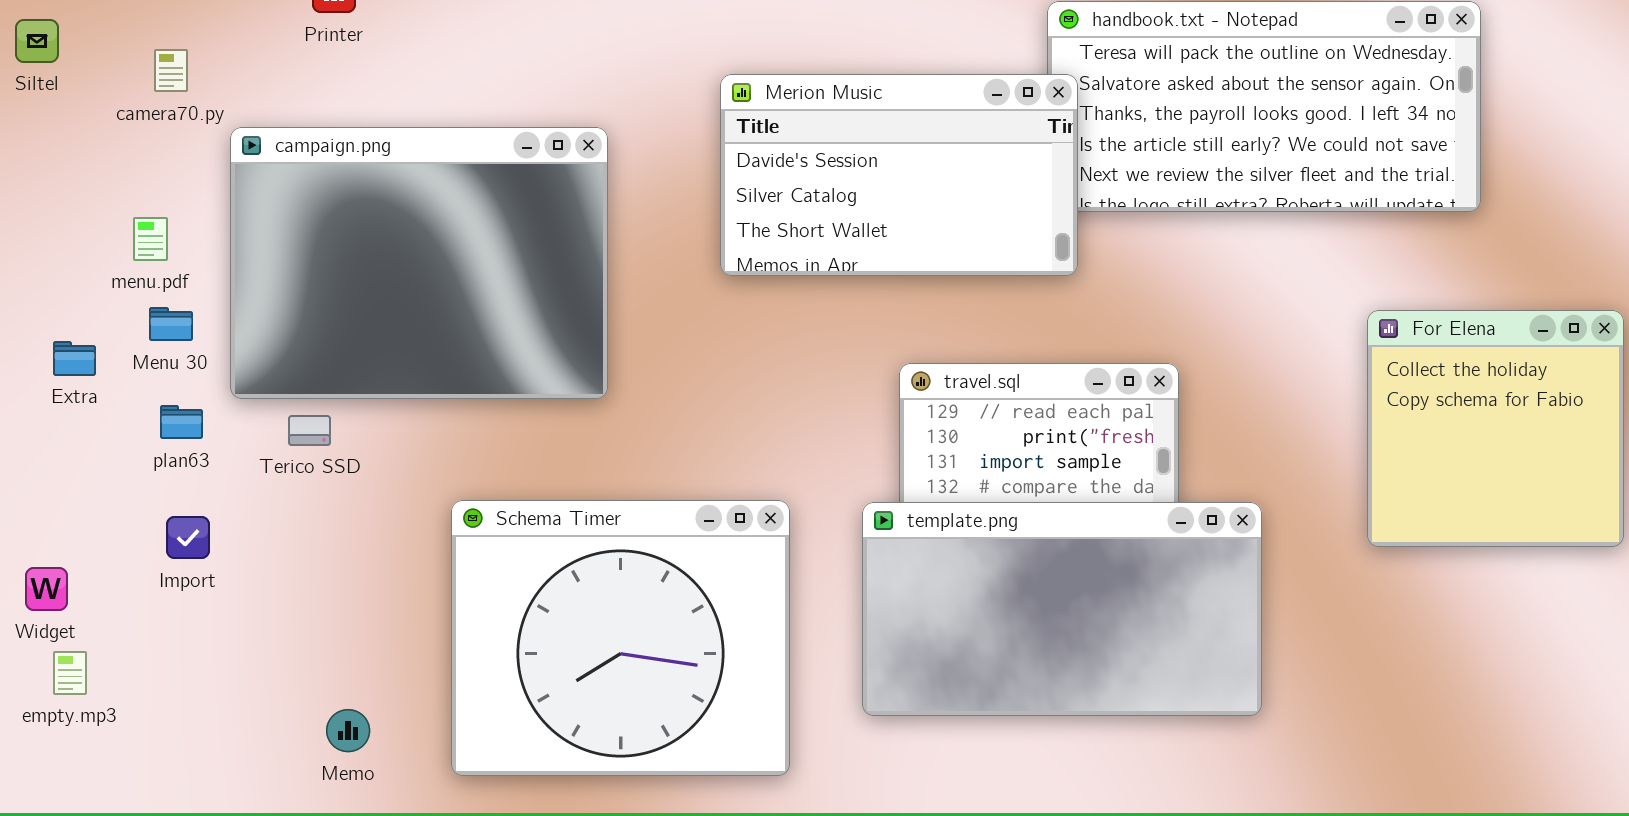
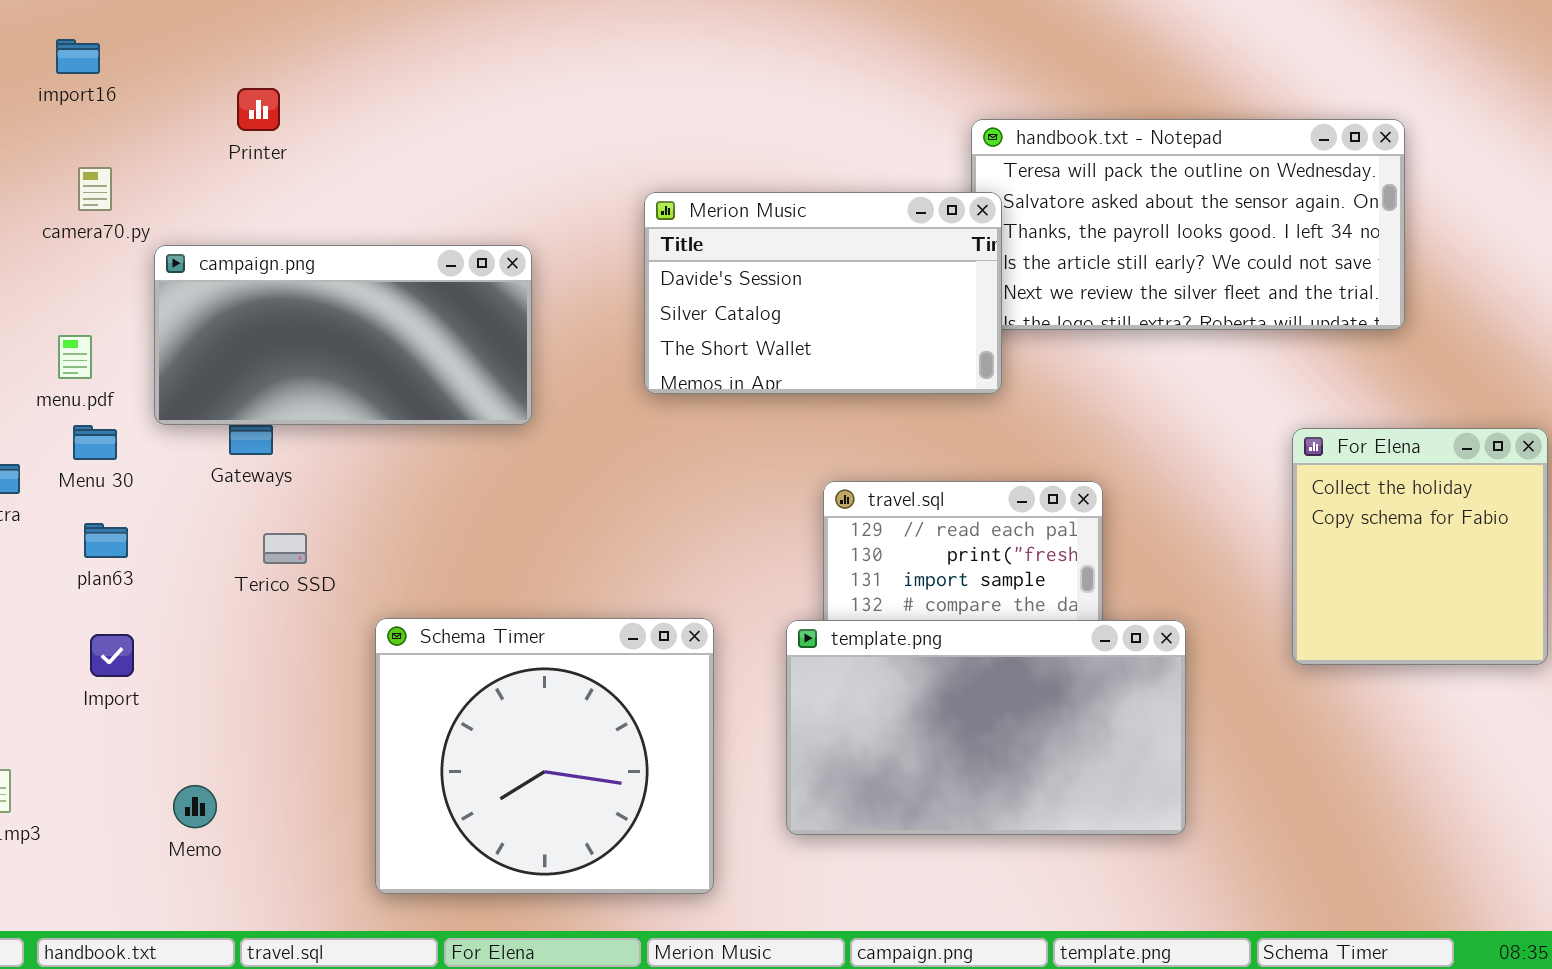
campaign.png: [230,127,608,399] -> [154,245,532,425], resized
Terico SSD: [288,415,331,446] -> [263,533,307,564], moved
Memo: [326,709,370,752] -> [173,785,217,828], moved

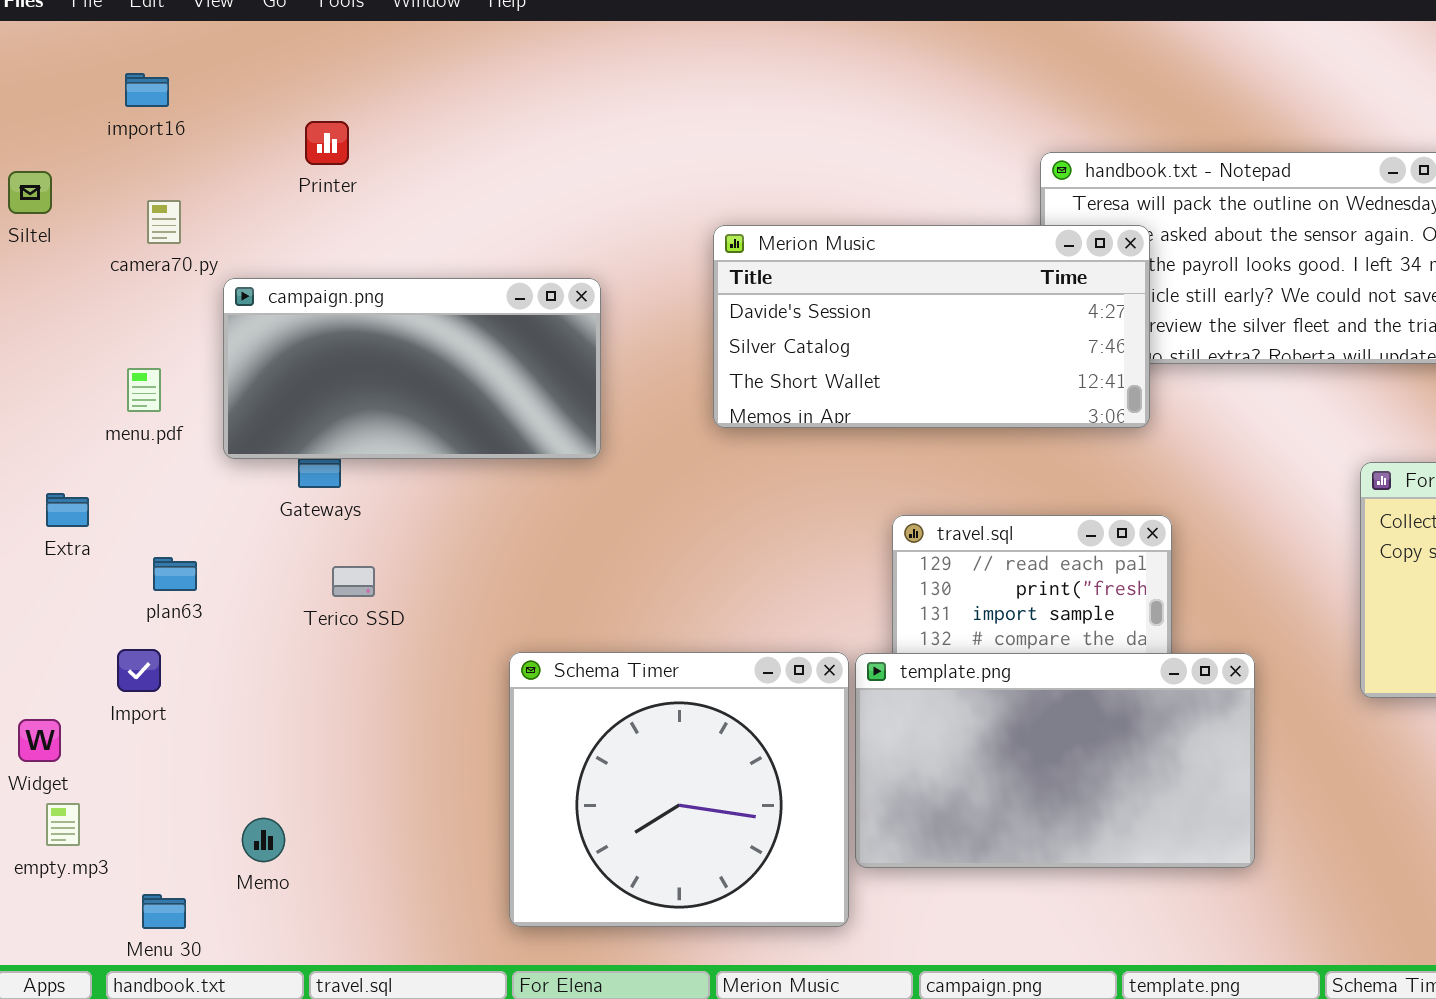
Merion Music: [644,192,1002,394] -> [713,225,1150,428], resized
Menu 30: [73,425,117,460] -> [142,894,186,929], moved
Schema Timer: [375,618,714,894] -> [509,652,849,927], moved
Import: [90,634,134,677] -> [117,649,161,692], moved

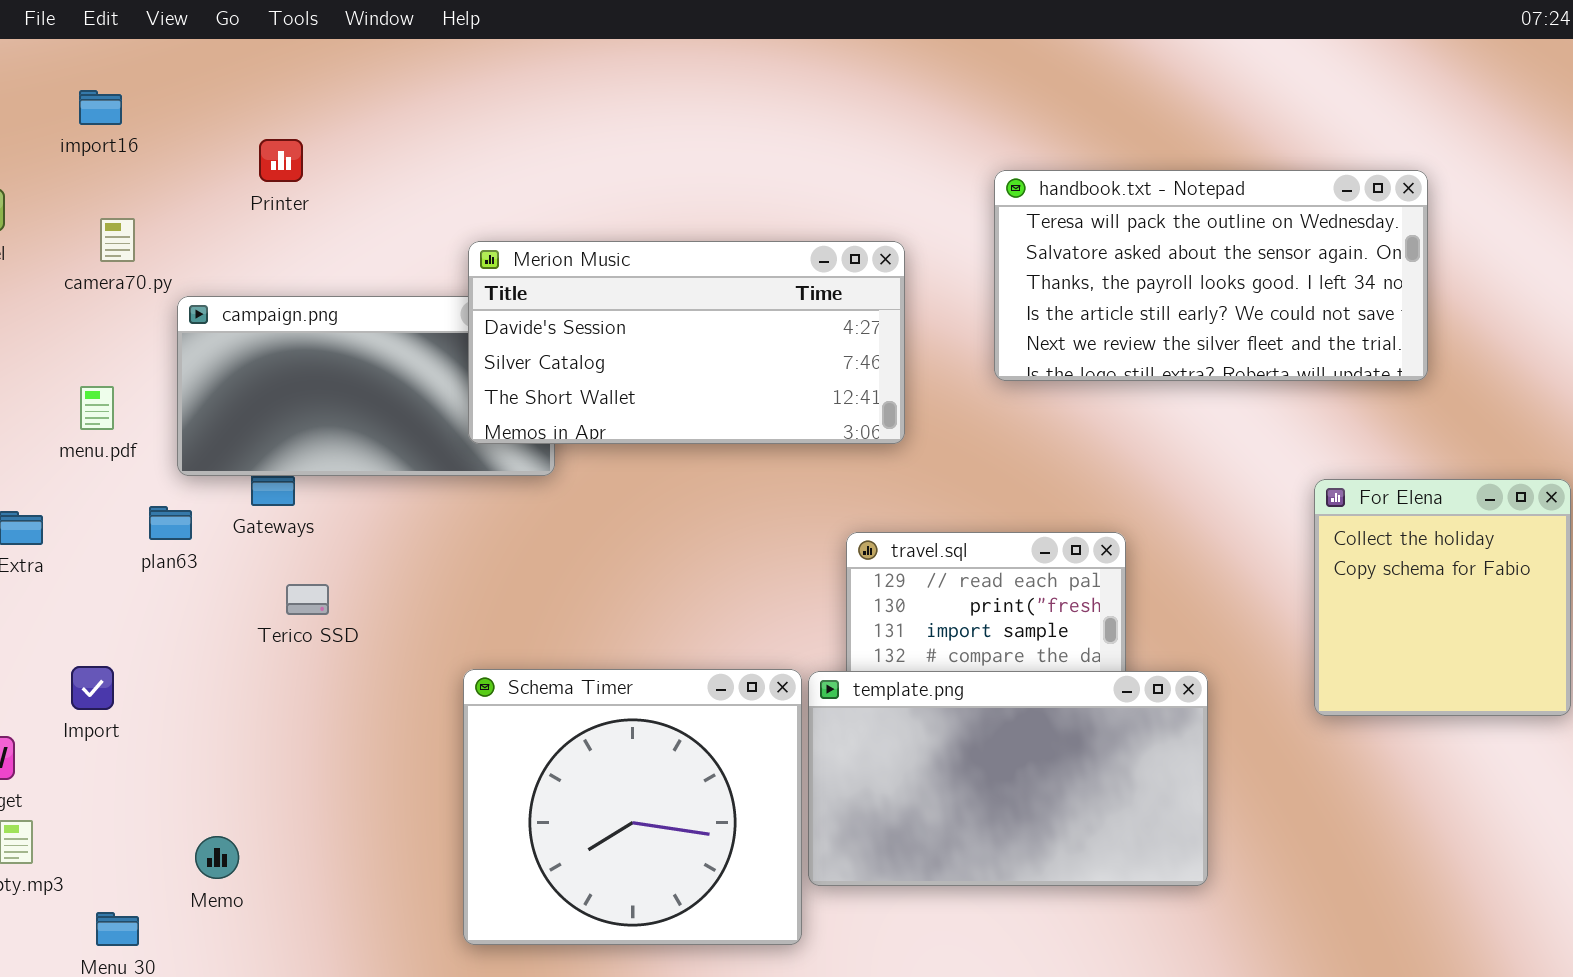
Merion Music: [713,225,1150,428] -> [468,241,905,444], moved
plan63: [153,557,197,591] -> [149,506,192,540], moved

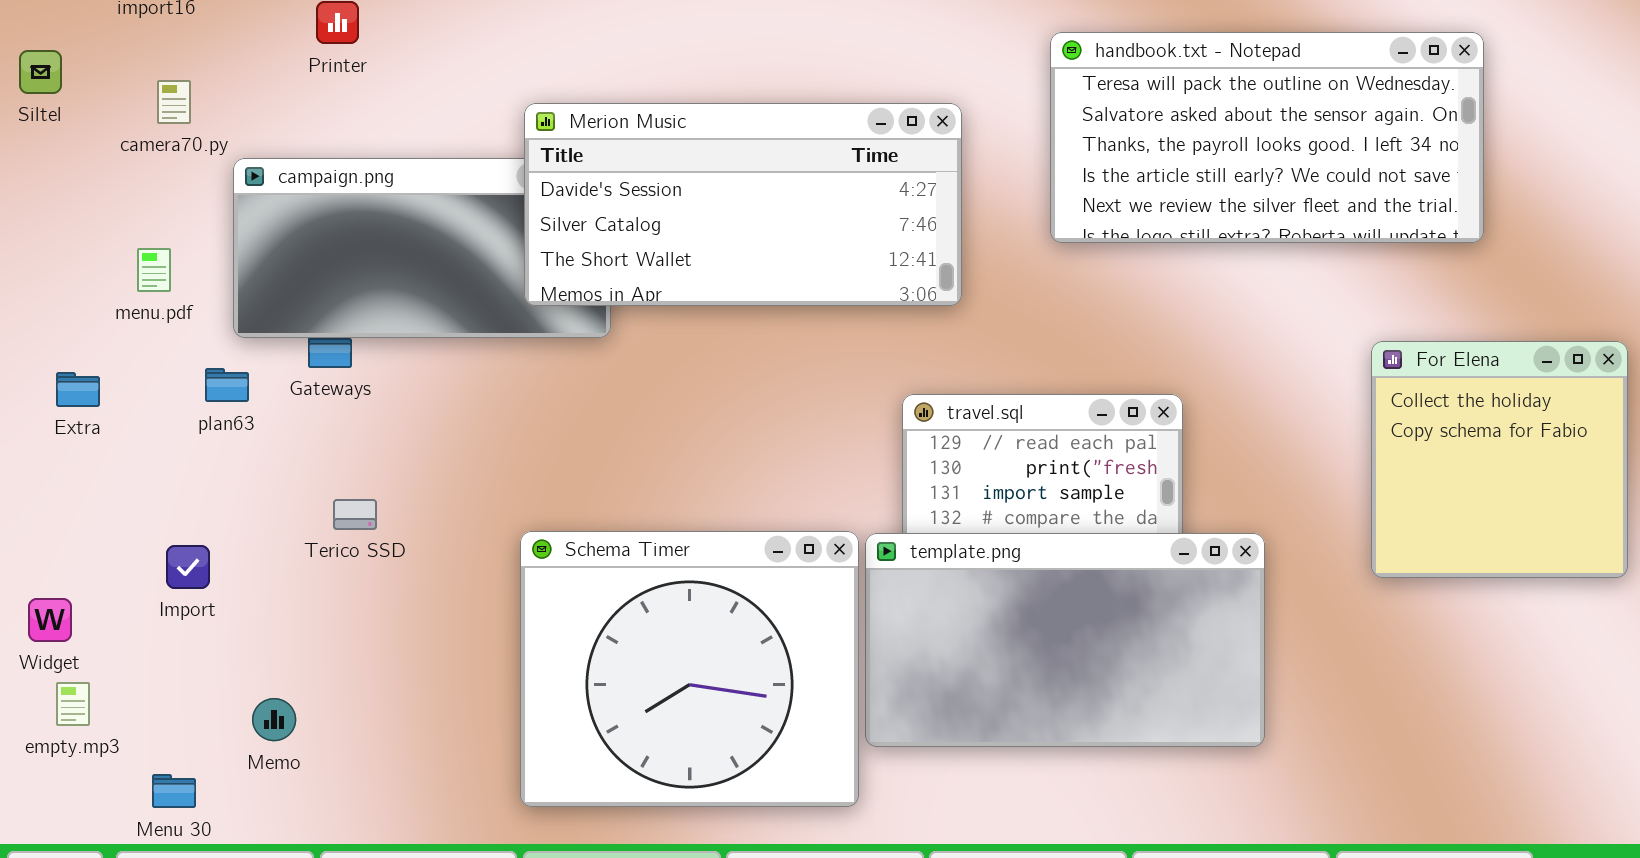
Terico SSD: [286,584,329,615] -> [333,499,377,530], moved
Import: [71,666,114,710] -> [166,545,210,589], moved

